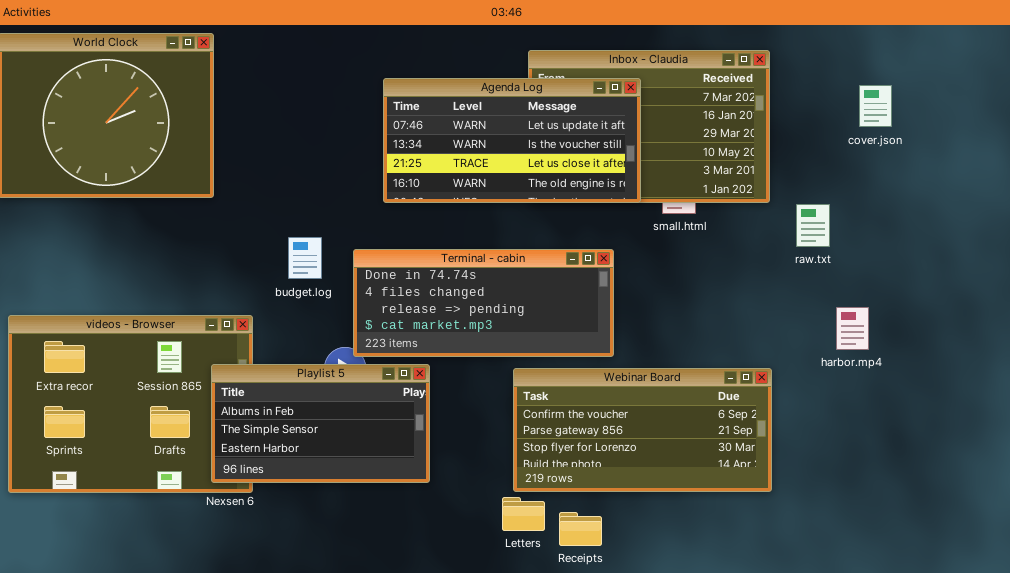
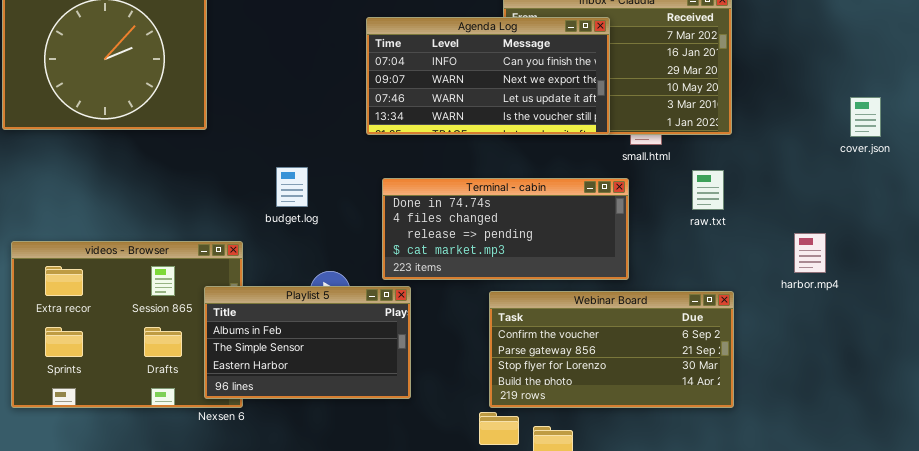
Agenda Log: [383,78,641,203] -> [366,17,610,135], scrolled up 2 rows
cover.json: [859,85,892,127] -> [850,97,881,137], moved
raw.txt: [796,204,830,247] -> [692,170,724,210], moved
Terminal - cabin: [353,249,614,357] -> [382,178,629,280], moved

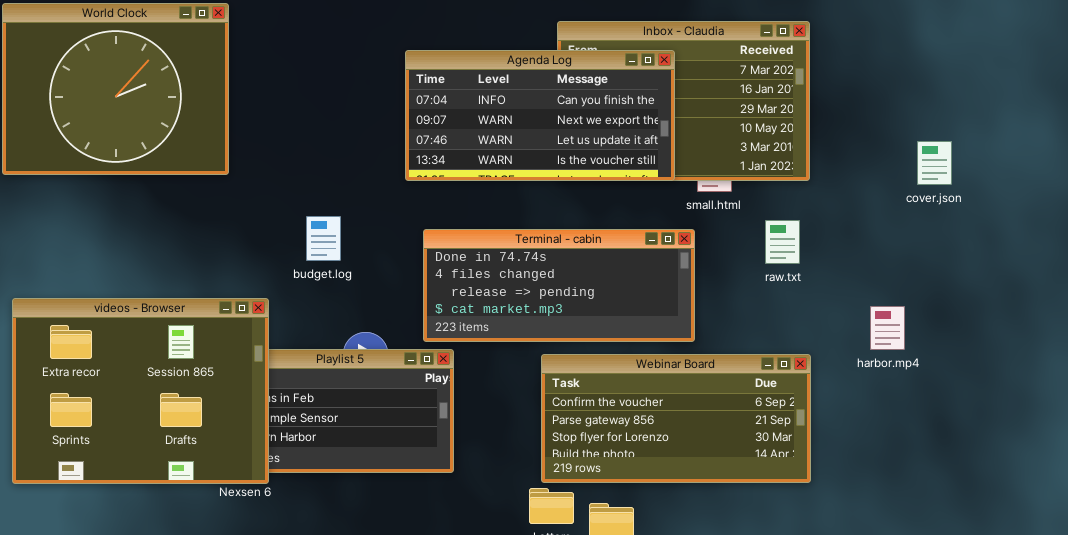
cover.json: [850,97,881,137] -> [917,141,952,185], moved
harbor.mp4: [794,233,826,273] -> [870,306,905,350], moved
videos - Browser: [11,241,243,408] -> [12,298,269,484], raised

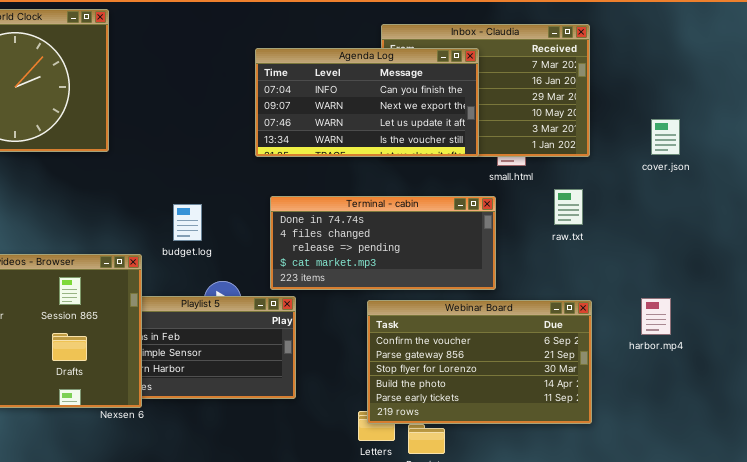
cover.json: [917,141,952,185] -> [651,119,680,155], moved
budget.log: [306,216,341,261] -> [173,204,202,241], moved
harbor.mp4: [870,306,905,350] -> [641,298,671,335], moved
Webinar Board: [541,354,811,483] -> [367,300,592,424], resized

